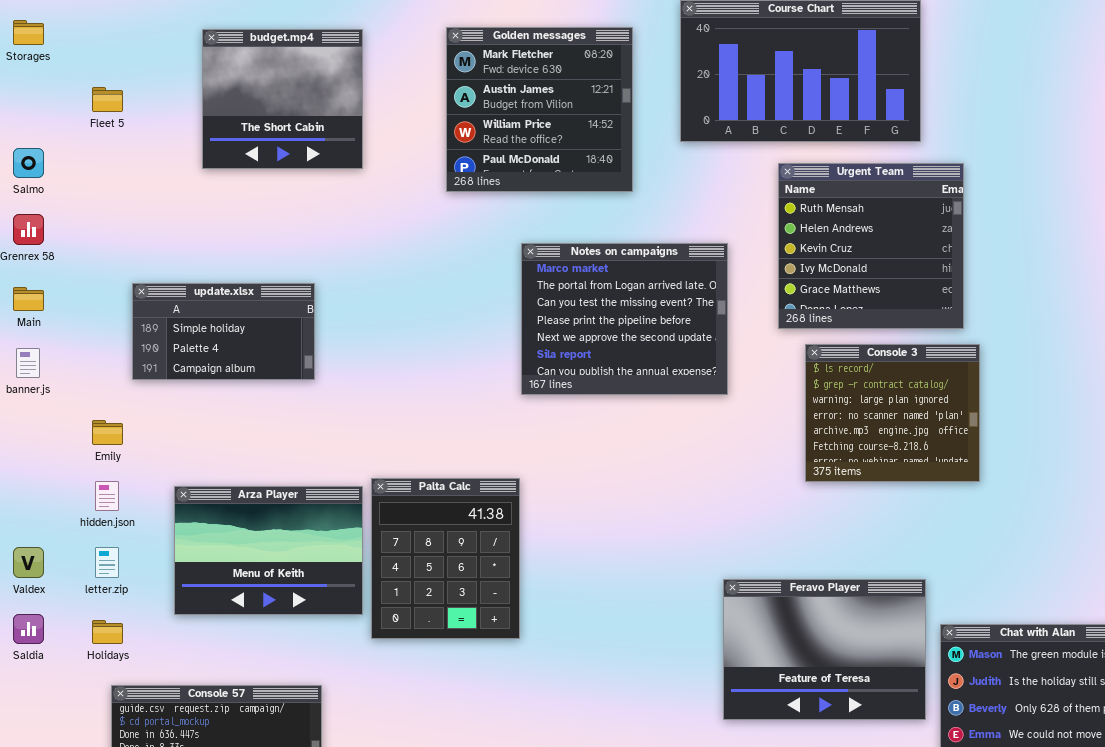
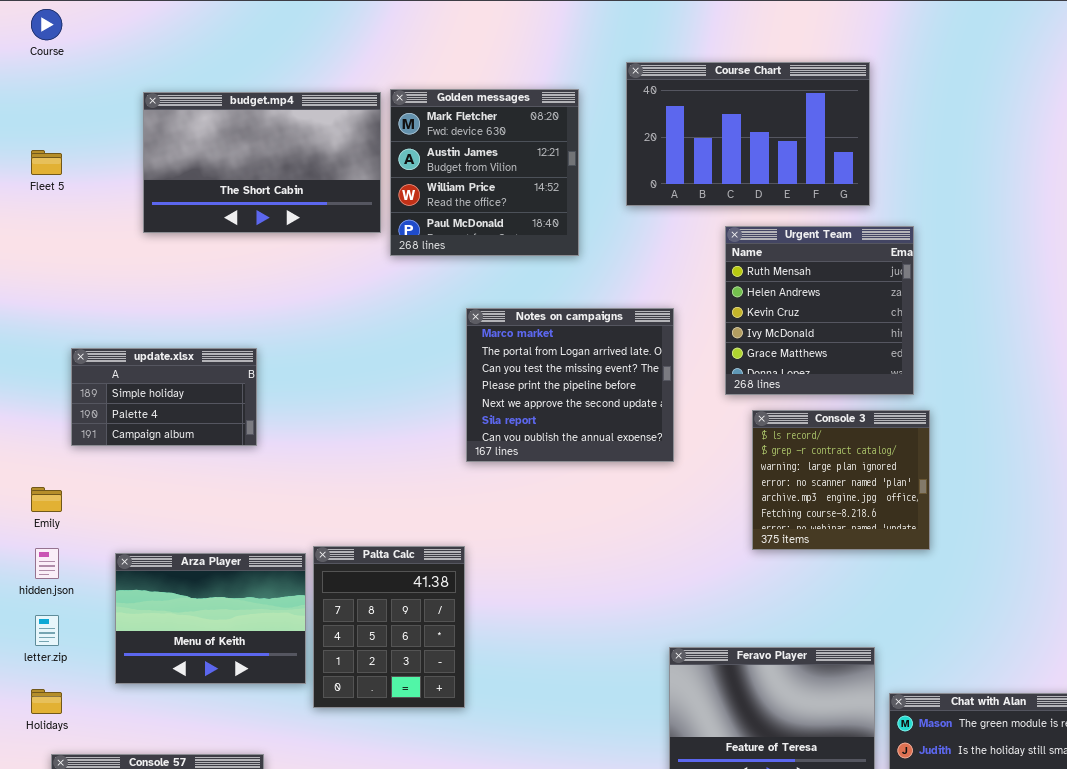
budget.mp4: [202,29,363,169] -> [143,92,381,233], resized

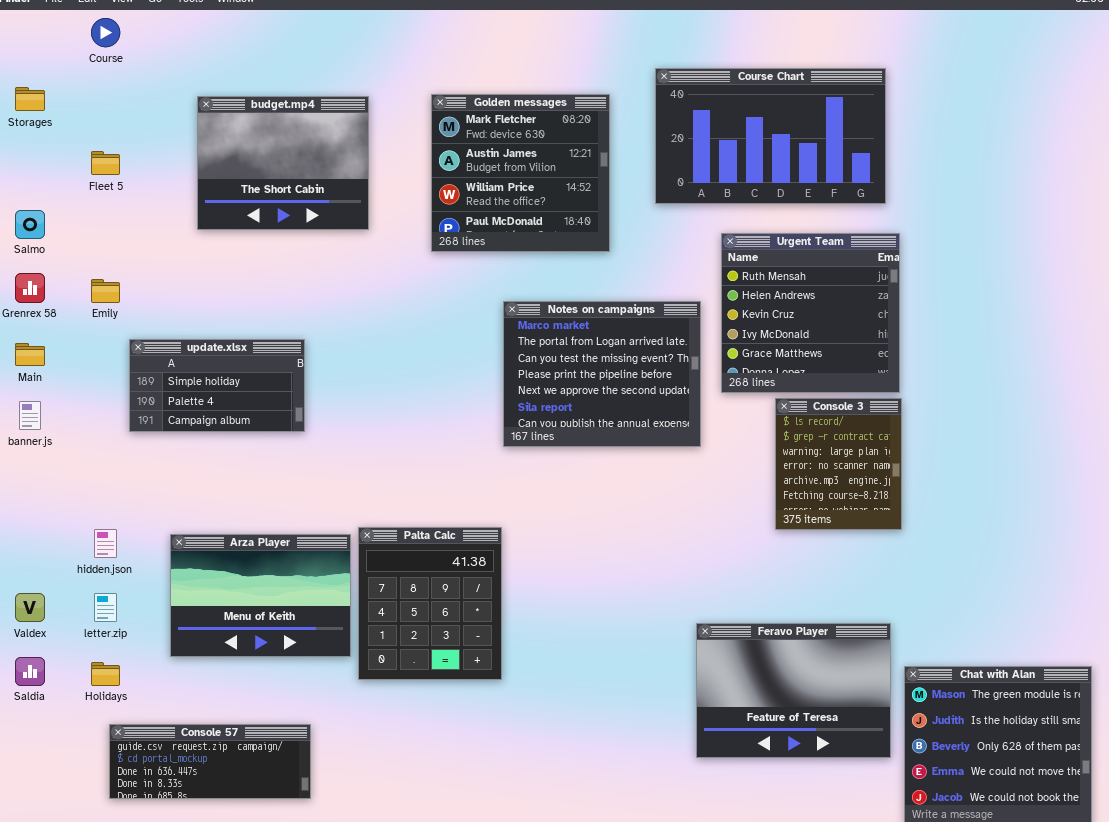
budget.mp4: [143,92,381,233] -> [197,96,369,230], resized
Urgent Team: [725,226,914,395] -> [721,233,900,393], moved
Console 3: [752,410,930,550] -> [775,398,902,530], resized
Emily: [31,487,62,512] -> [91,279,120,303], moved

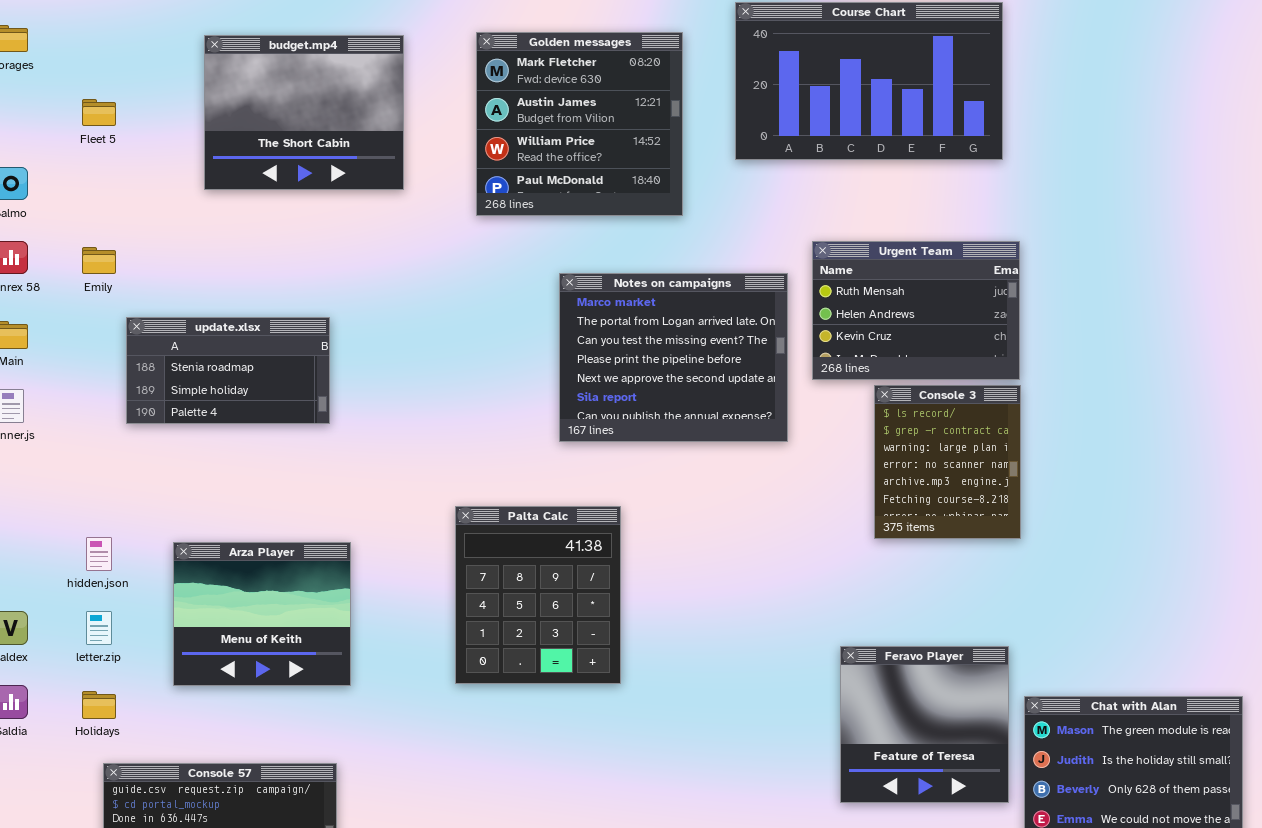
Urgent Team: [721,233,900,393] -> [812,241,1020,380], resized
update.xlsx: [129,339,305,432] -> [126,317,330,424], scrolled up 1 row
Palta Calc: [358,527,502,680] -> [455,506,621,684], moved
Arza Player: [170,534,351,657] -> [173,542,351,686], resized
Feravo Player: [696,623,891,758] -> [840,646,1009,803], resized

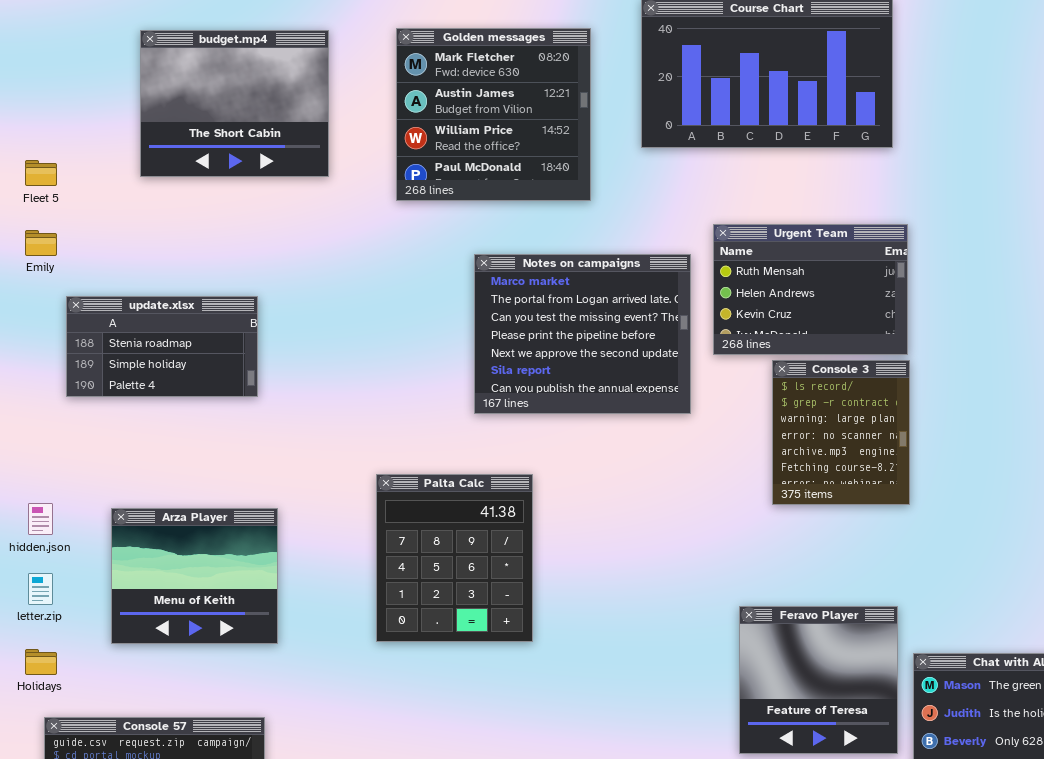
Fleet 5: [82,99,116,126] -> [25,160,57,186], moved

